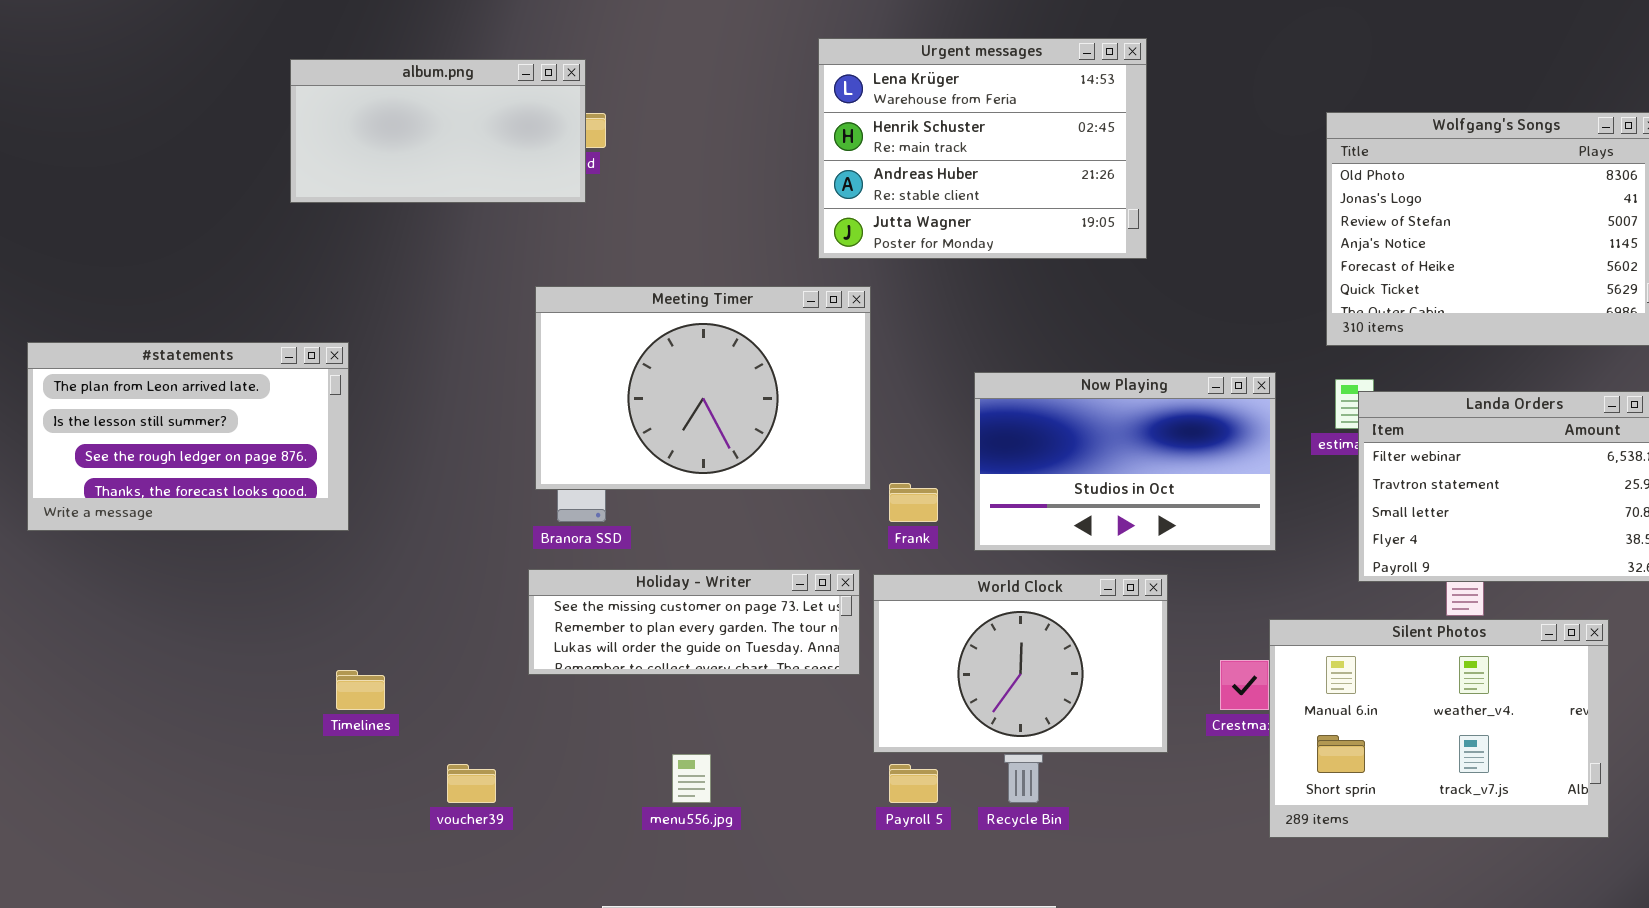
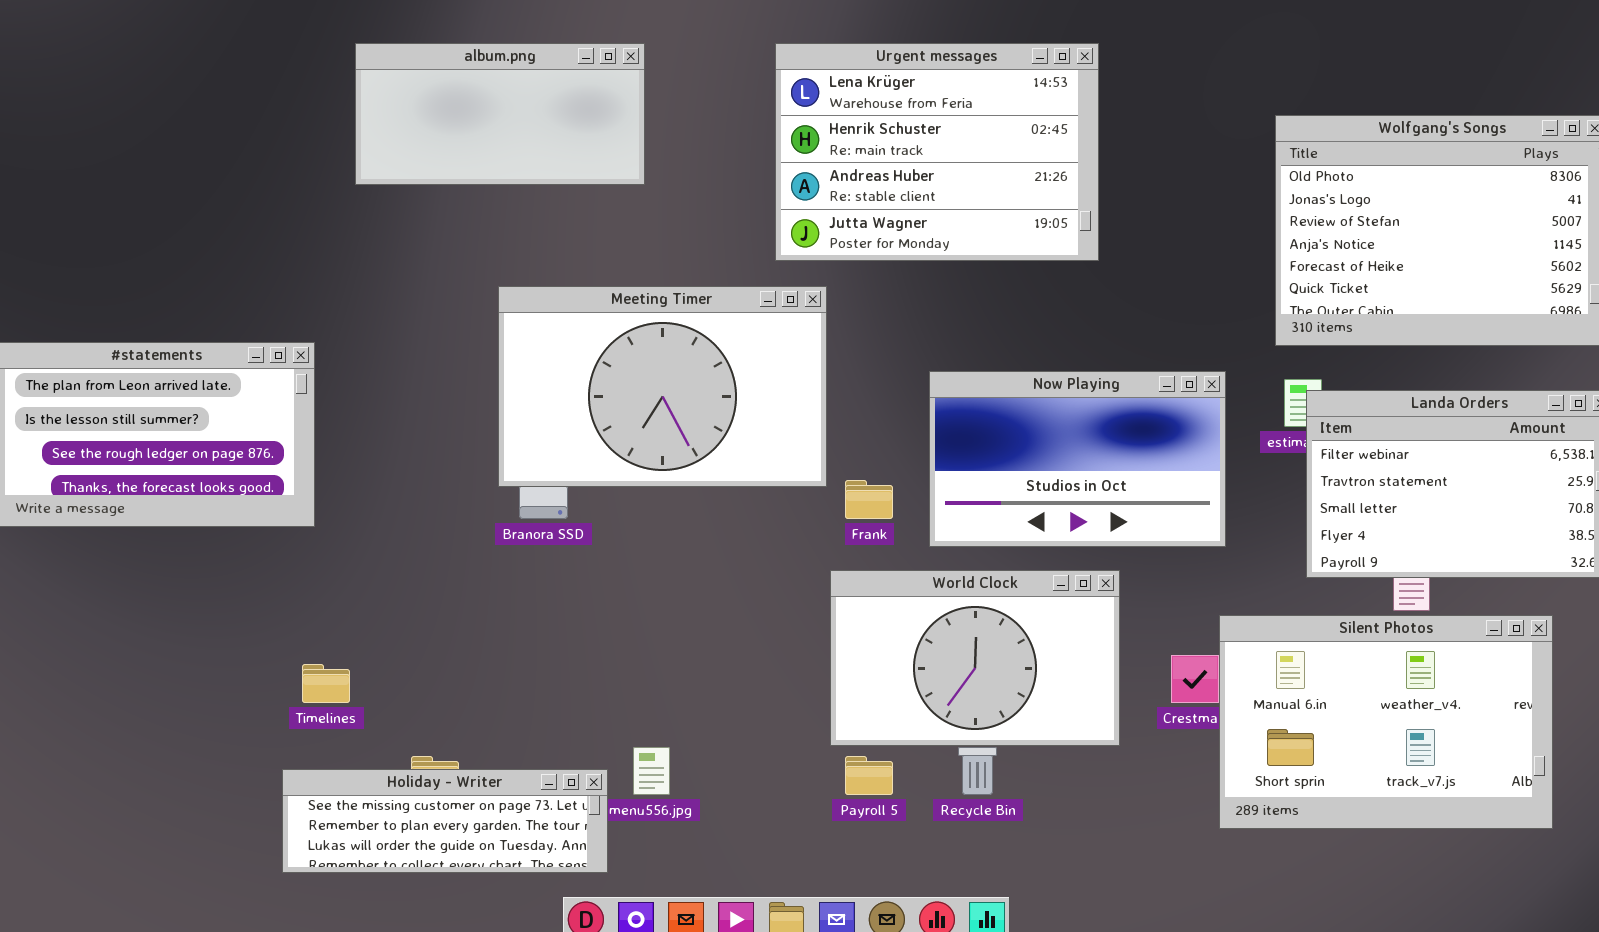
album.png: [290,59,586,203] -> [355,43,645,185], moved
Holiday - Writer: [528,569,860,675] -> [282,769,608,873], moved

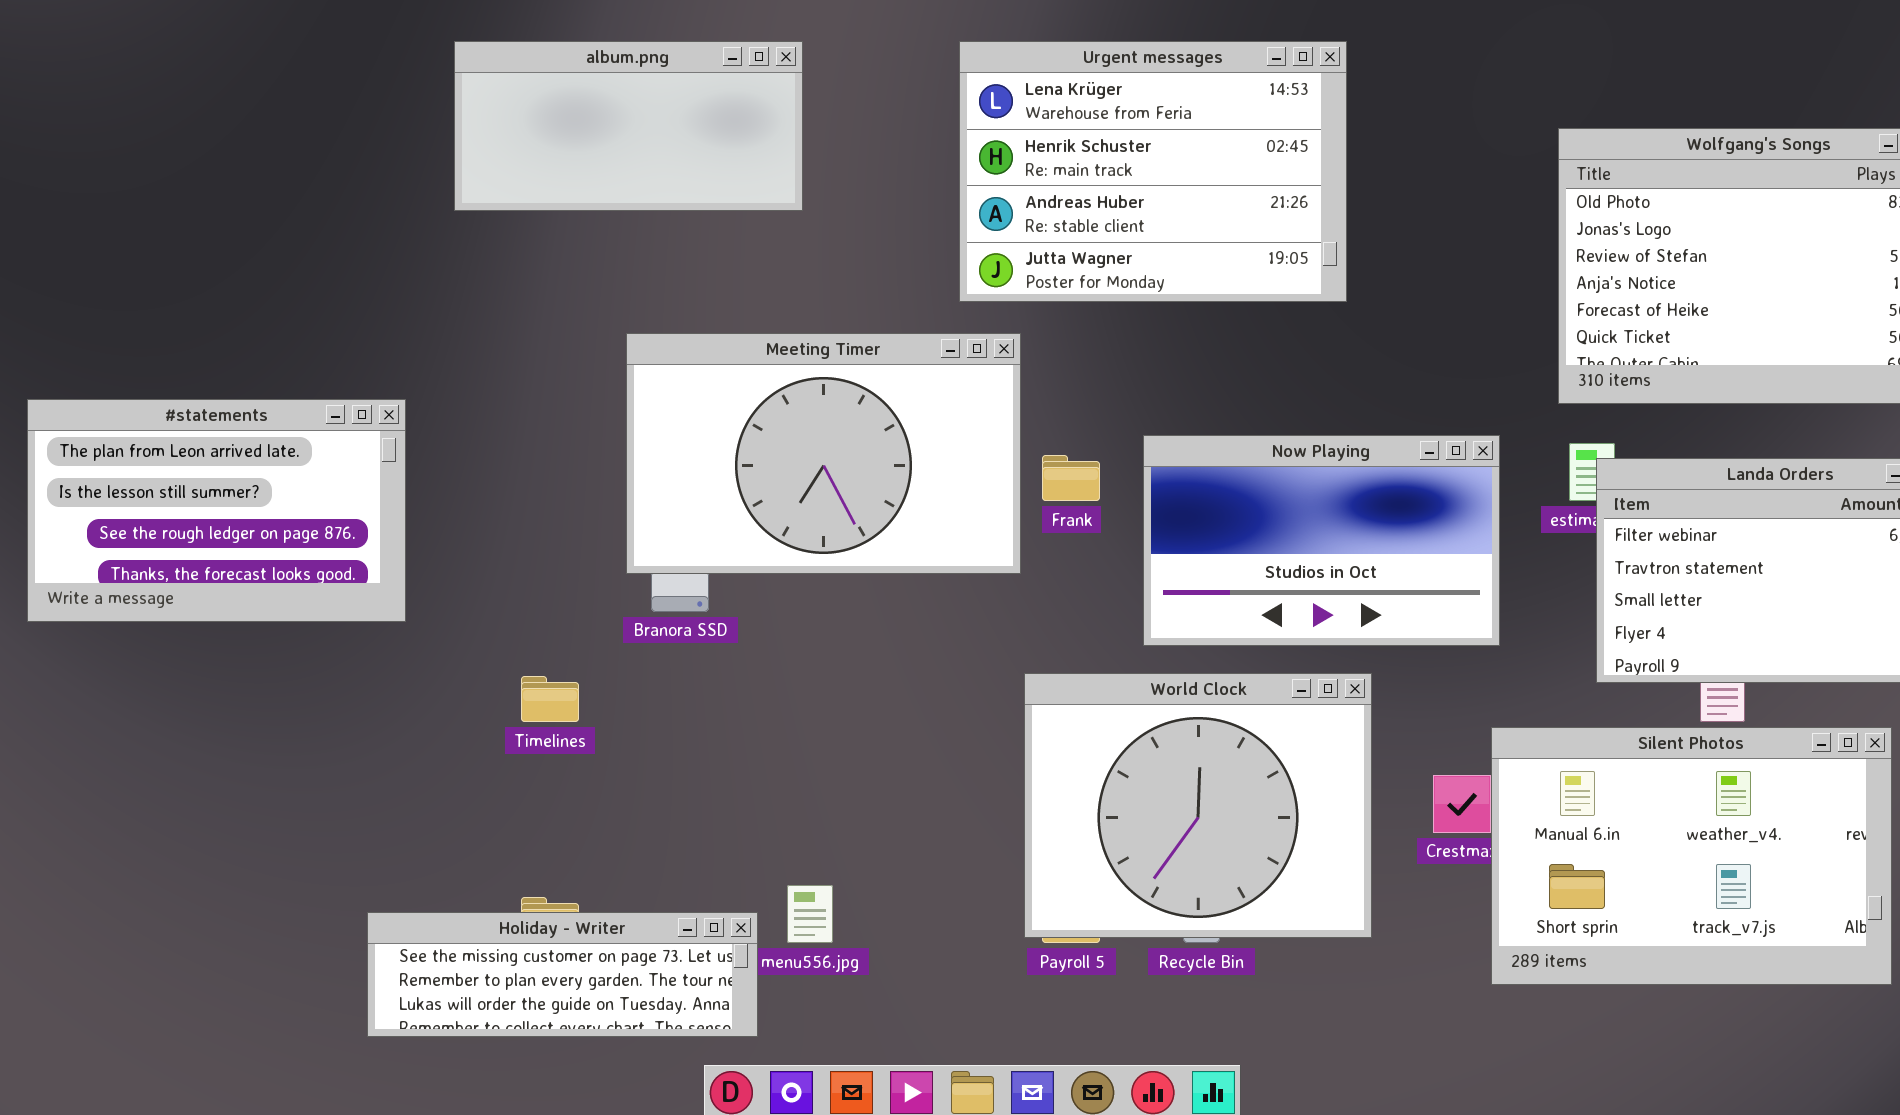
Frank: [845,480,893,519] -> [1042,455,1100,501], moved
World Clock: [830,570,1120,746] -> [1024,673,1372,938], resized
Timelines: [302,664,350,703] -> [521,676,579,722], moved

